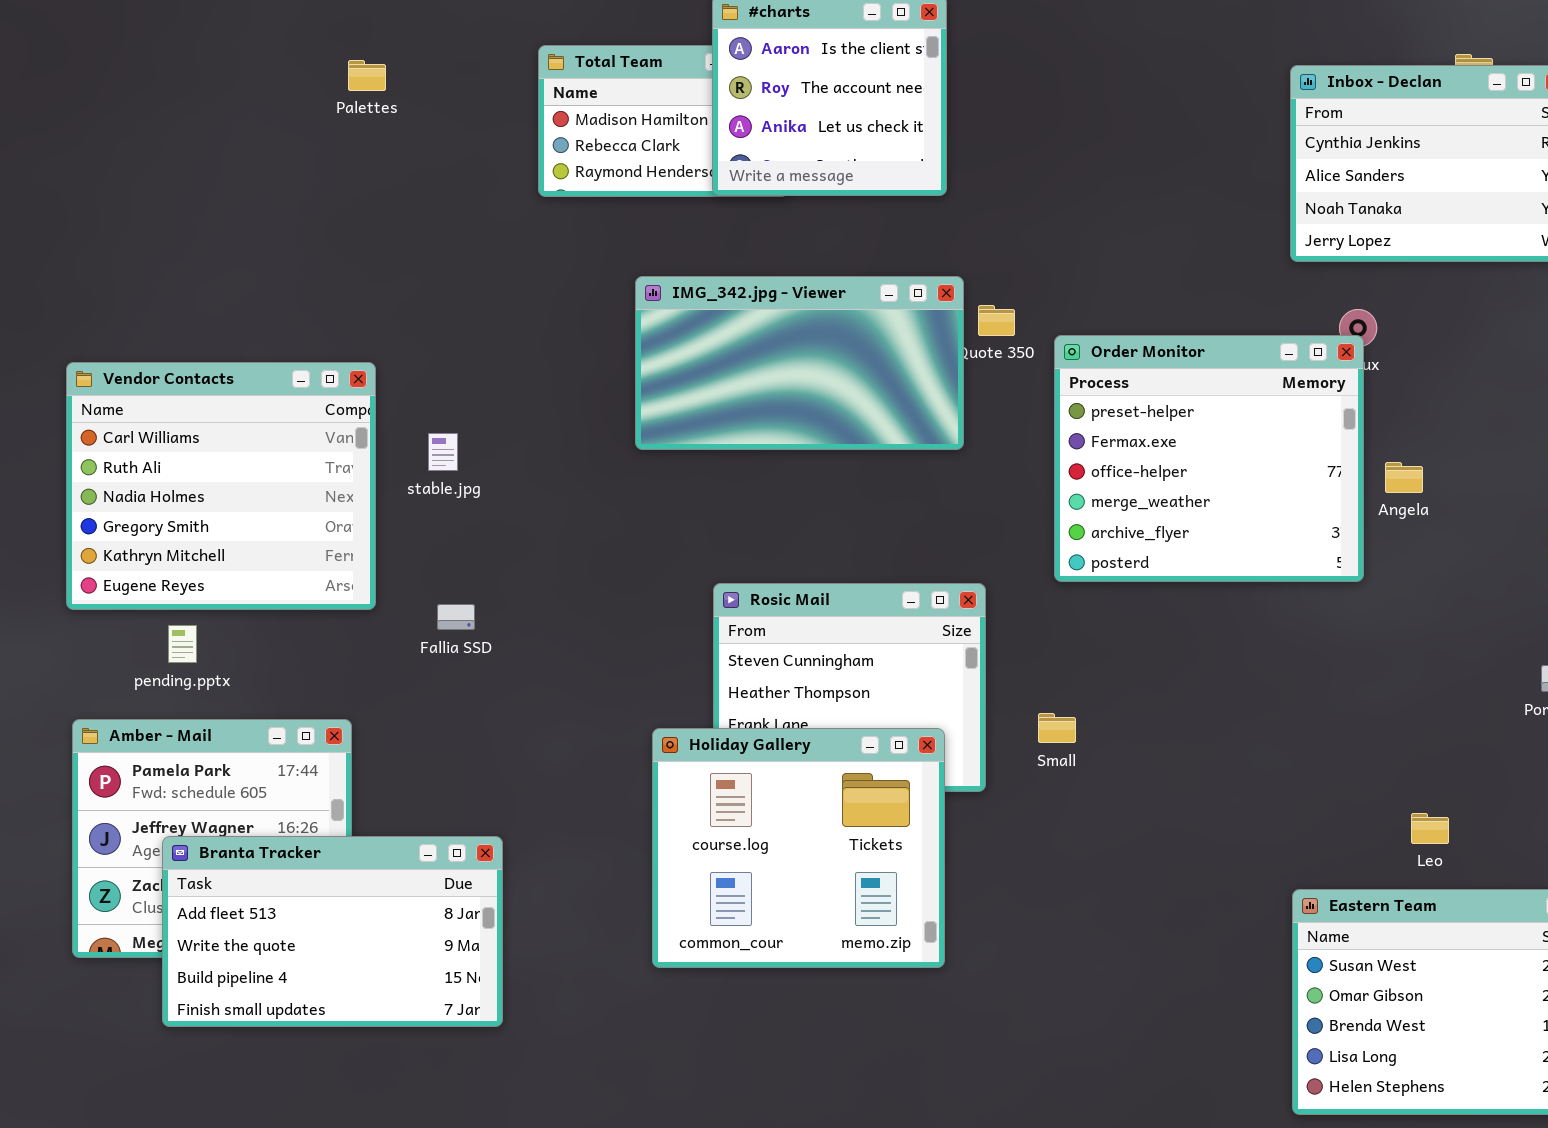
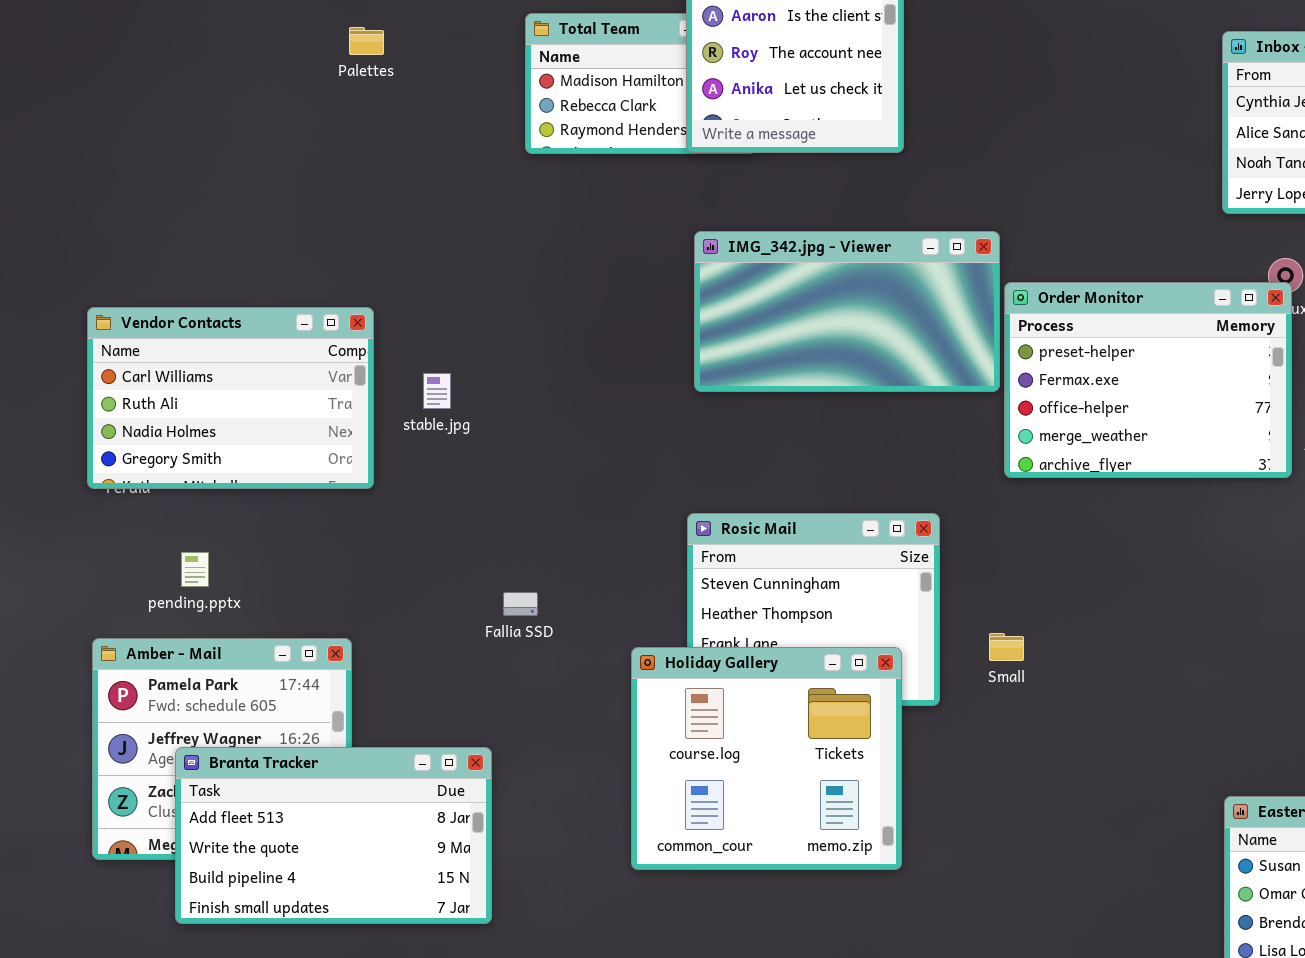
IMG_342.jpg - Viewer: [635,276,964,450] -> [694,231,1000,392], moved
Order Monitor: [1054,335,1364,582] -> [1004,282,1292,478], resized
Vendor Contacts: [66,362,376,610] -> [87,307,374,489], resized
Fallia SSD: [437,604,475,630] -> [503,592,538,616], moved

